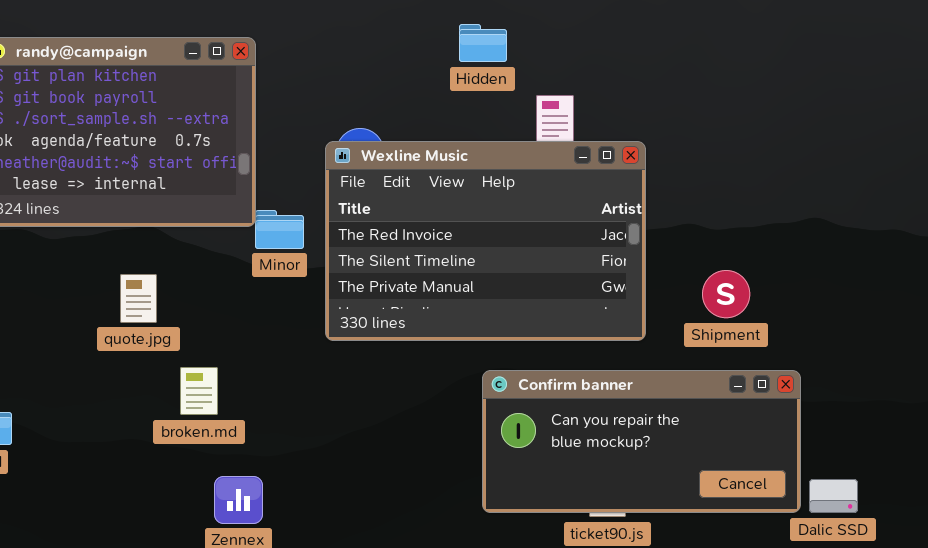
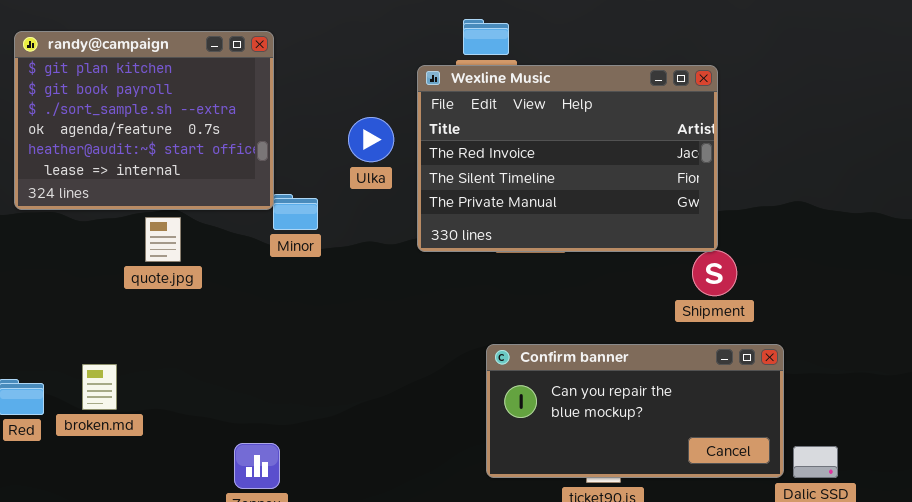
Wexline Music: [325,141,646,341] -> [417,65,718,252], moved
quote.jpg: [120,274,157,323] -> [145,217,181,262], moved
broken.md: [180,367,218,415] -> [82,364,117,410], moved

